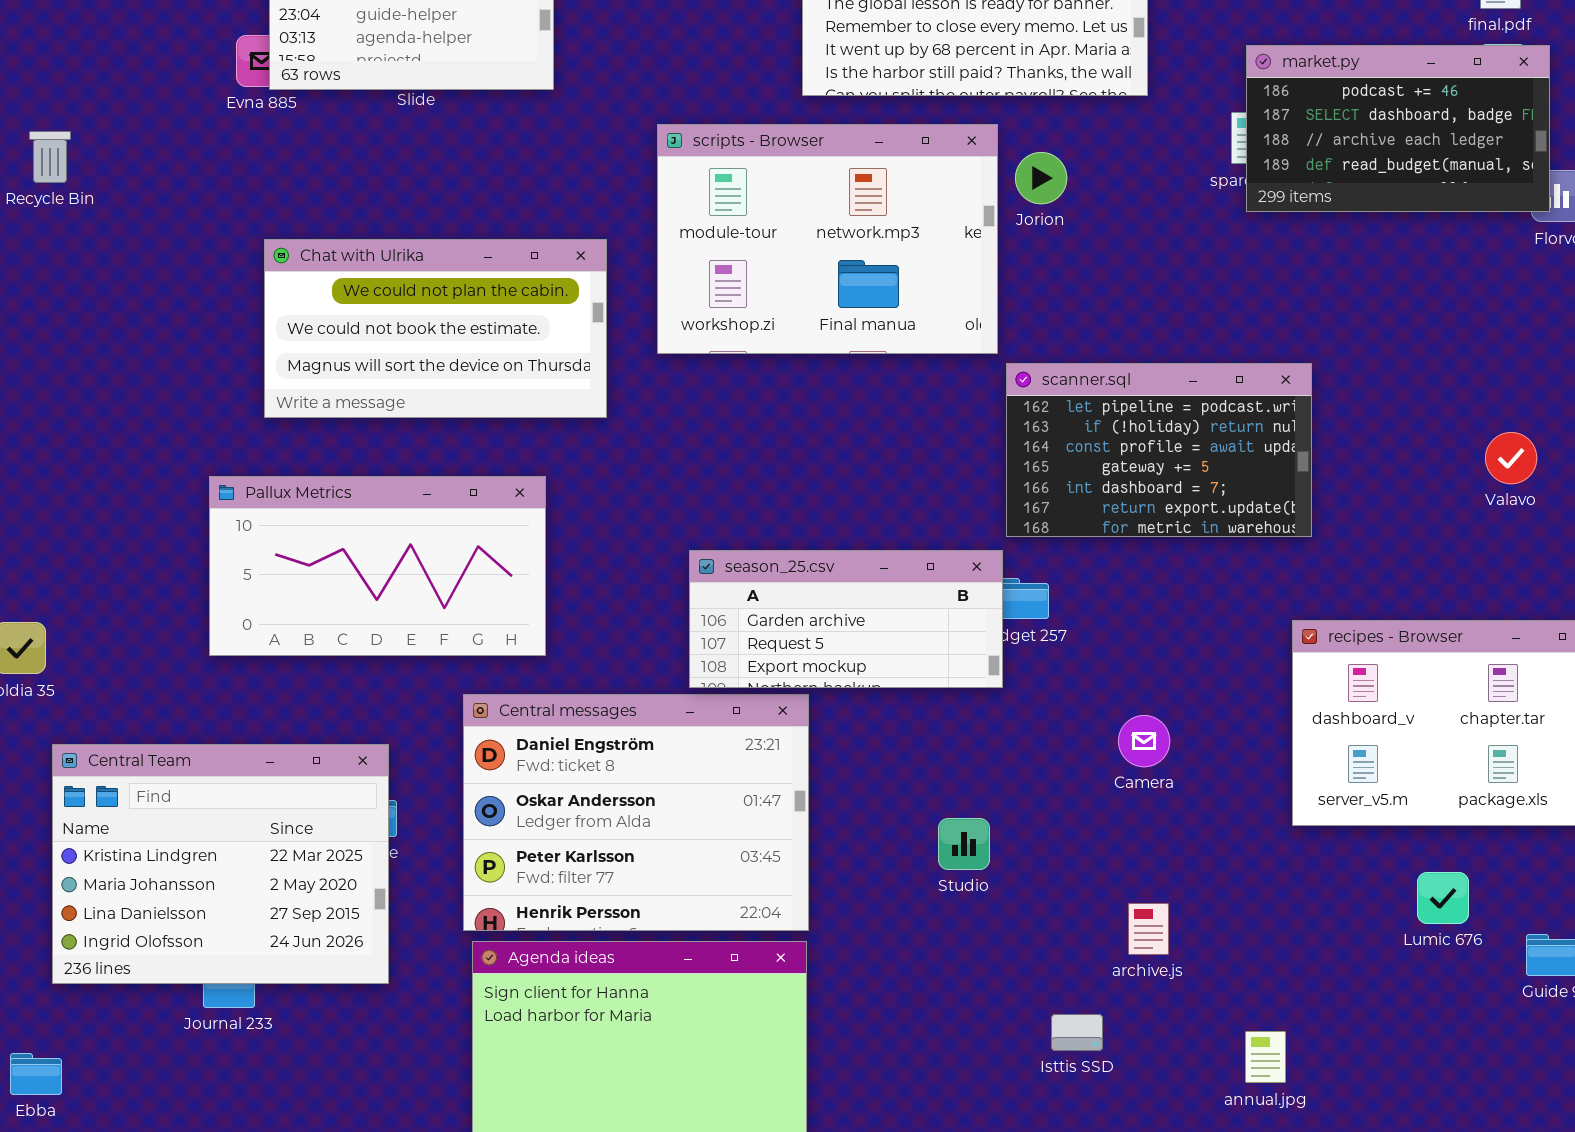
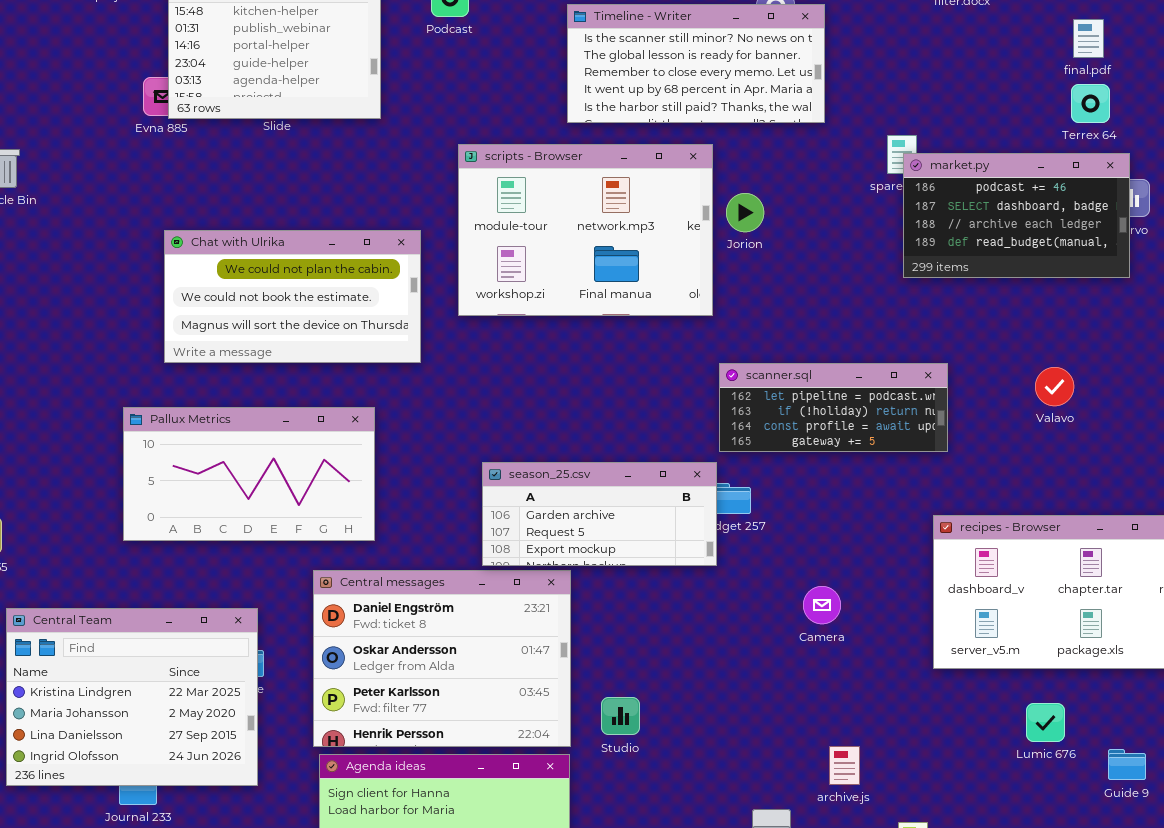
market.py: [1246,45,1550,212] -> [903,153,1130,278], moved
Jorion: [1015,152,1067,204] -> [726,193,764,232], moved
scanner.sql: [1006,363,1312,537] -> [719,363,948,452], resized
Valavo: [1485,432,1537,484] -> [1035,367,1074,406], moved
Studio: [938,818,990,870] -> [601,697,640,735], moved
archive.js: [1128,903,1169,955] -> [829,746,860,785], moved

